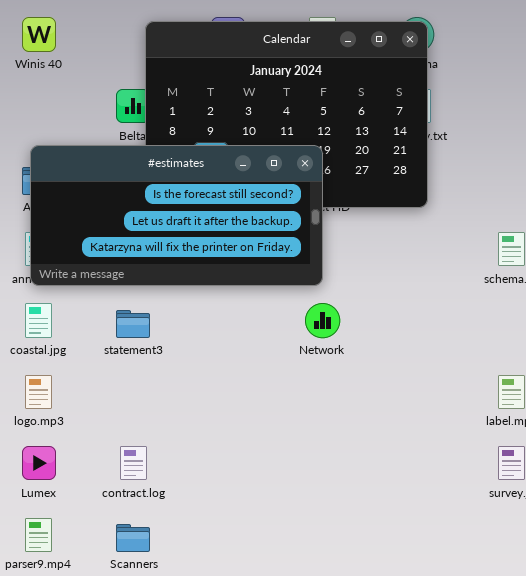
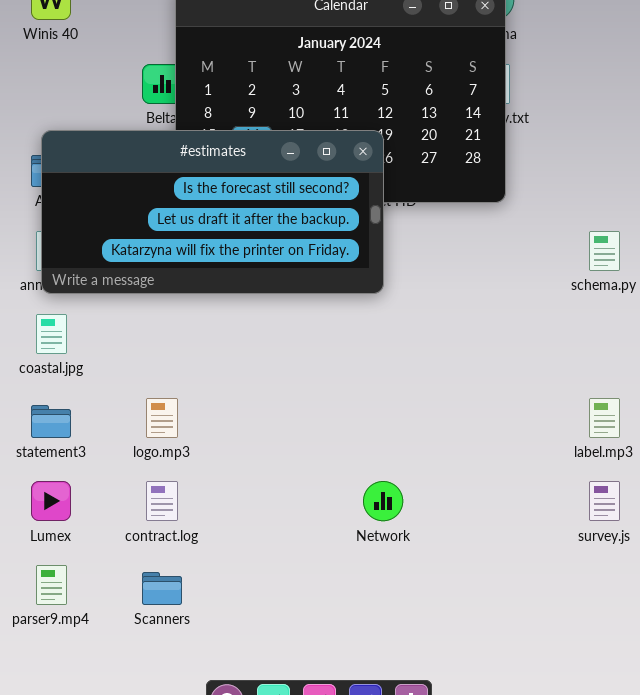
Network: [305,303,340,338] -> [363,481,403,521], moved
statement3: [116,310,150,338] -> [31,405,71,438], moved
logo.mp3: [25,375,52,409] -> [146,398,178,438], moved

